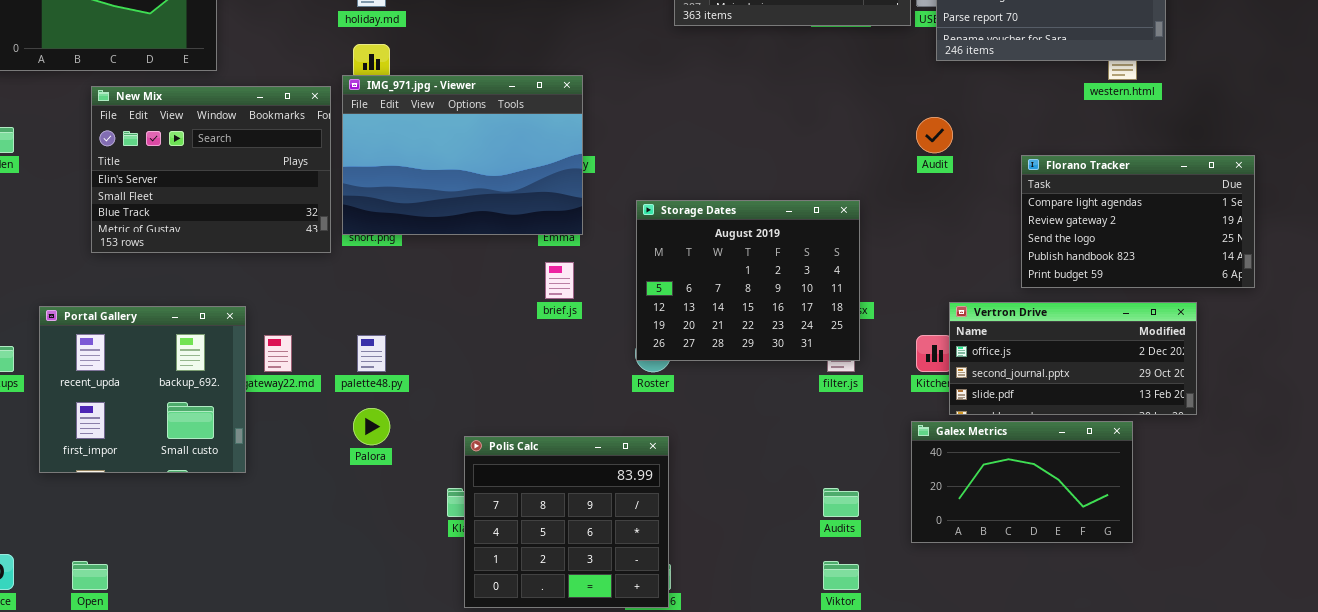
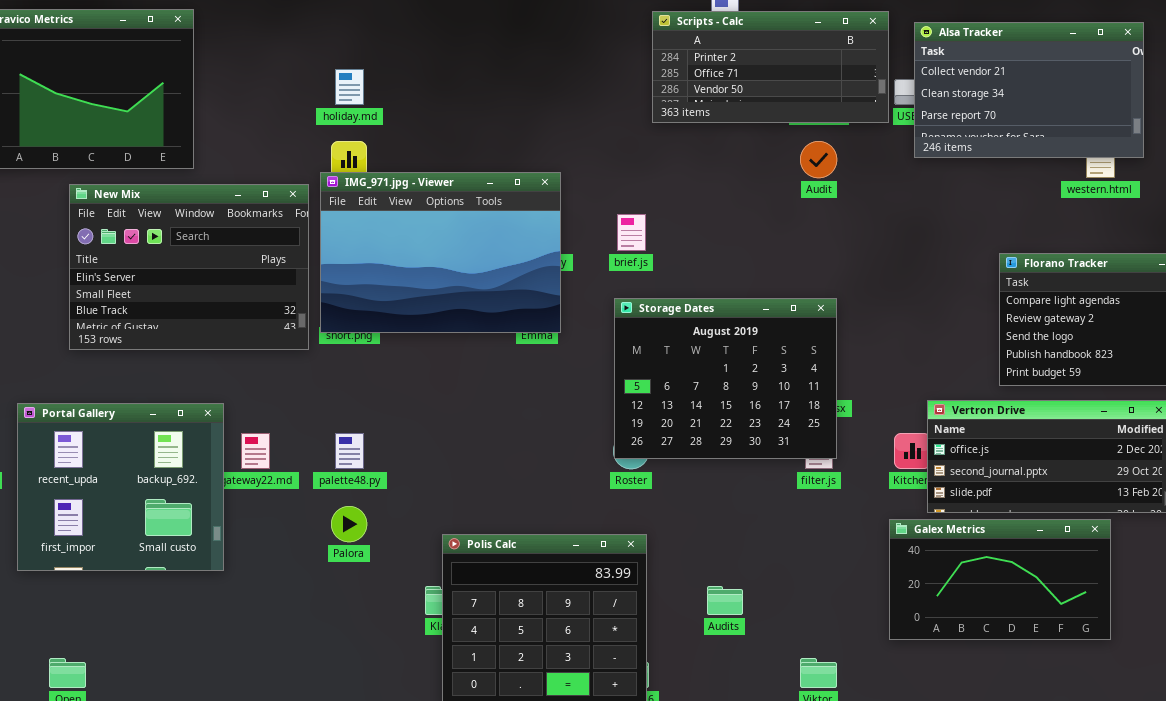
Audit: [916,117,953,153] -> [800,141,837,178], moved
brief.js: [545,262,574,299] -> [617,214,646,251], moved
Audits: [823,488,859,517] -> [707,586,743,615], moved

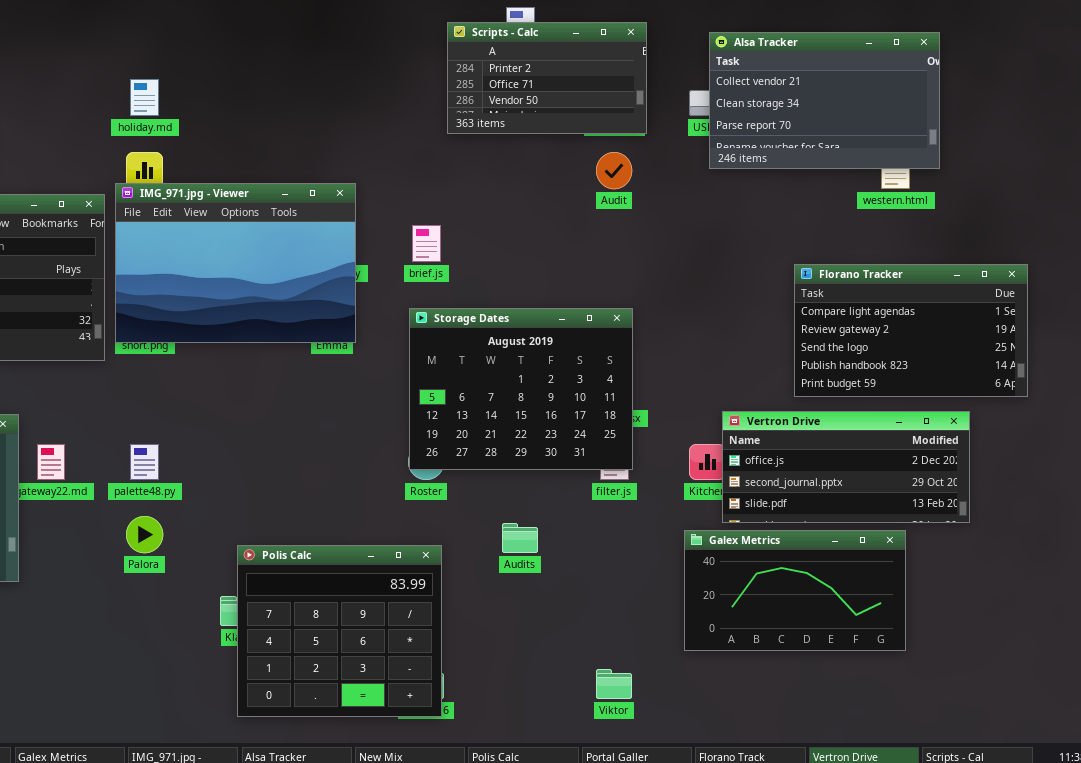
Scripts - Calc: [652,11,889,123] -> [447,22,647,134], resized
Audits: [707,586,743,615] -> [502,523,538,553], moved

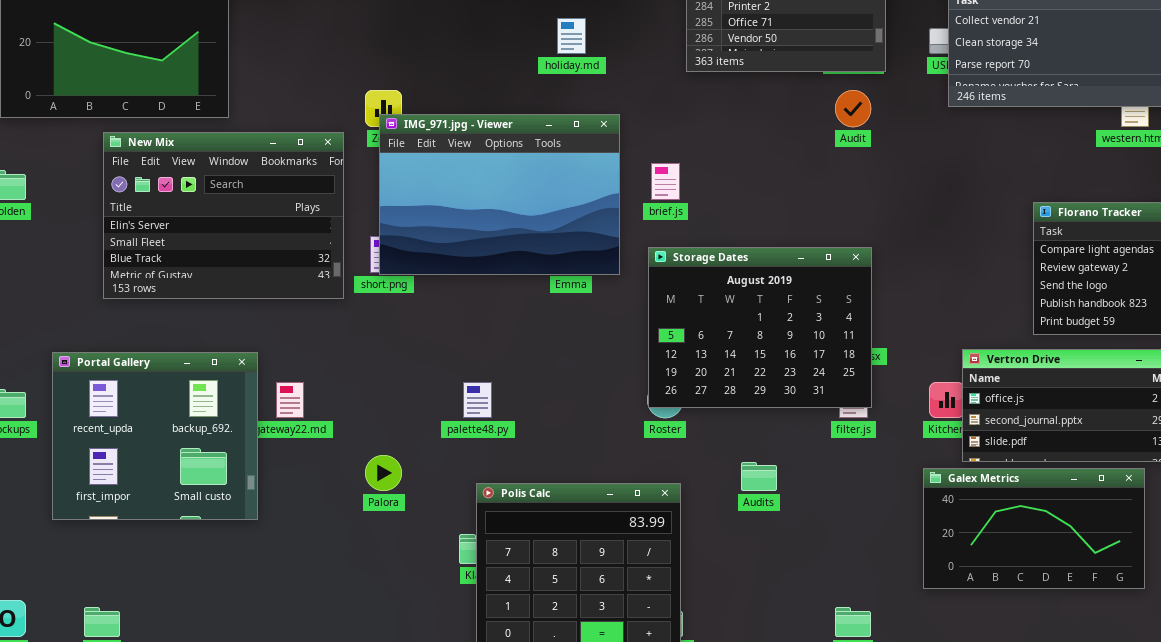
holiday.md: [130,79,159,116] -> [557,18,586,54], moved
IMG_971.jpg - Viewer: [115,183,356,343] -> [379,114,620,275], moved
palette48.py: [130,444,159,480] -> [463,382,492,418], moved

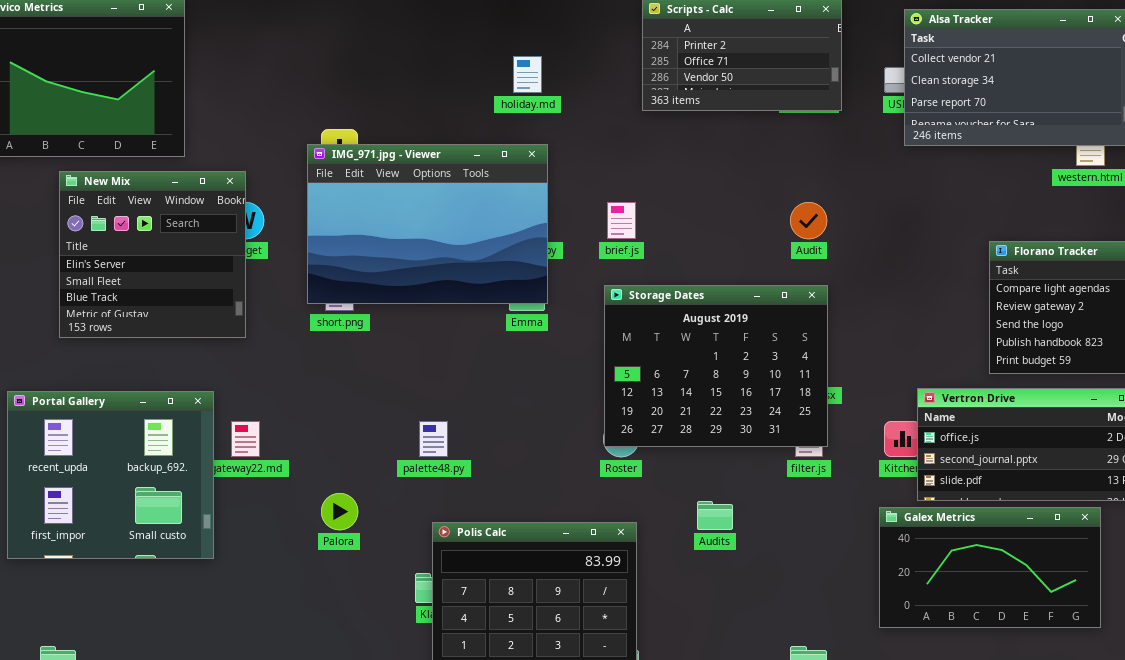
Audit: [835,90,871,127] -> [790,202,827,239], moved
IMG_971.jpg - Viewer: [379,114,620,275] -> [307,144,548,304], moved
New Mix: [103,132,344,299] -> [59,171,246,338], resized

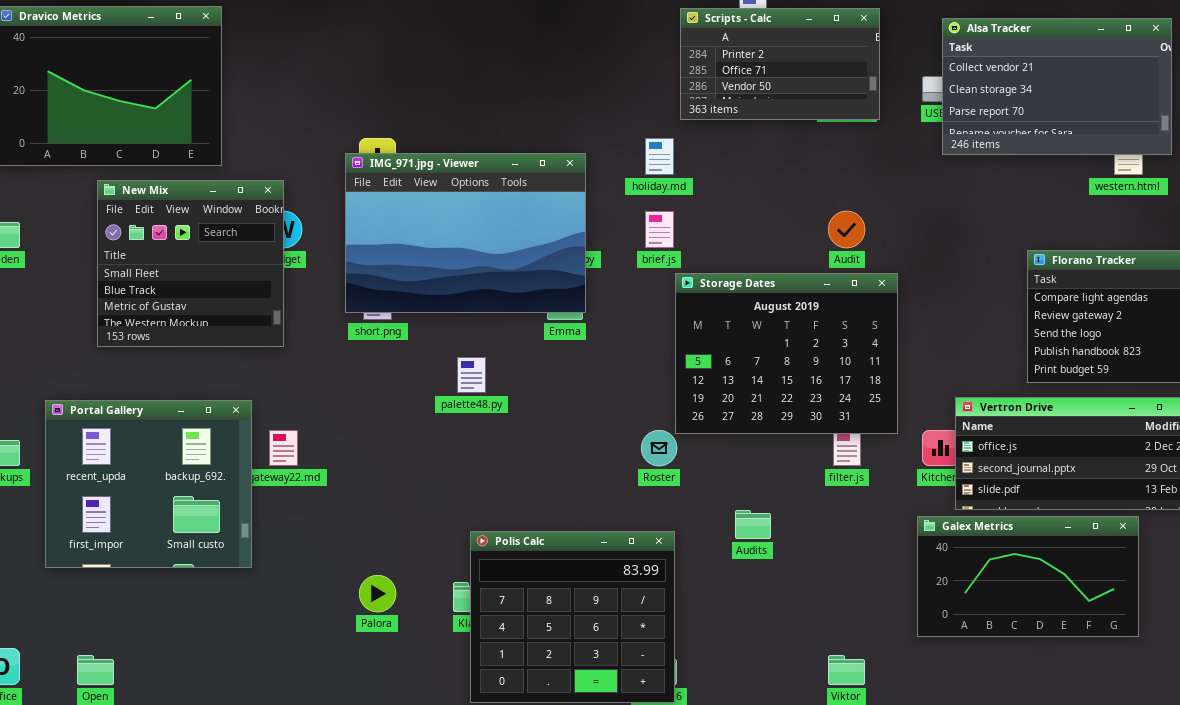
holiday.md: [513,56,542,93] -> [645,138,674,175], moved
New Mix: [59,171,246,338] -> [97,180,284,347], scrolled down 1 row
Storage Dates: [604,285,828,447] -> [675,273,898,434], moved
palette48.py: [419,421,448,457] -> [457,357,486,393], moved
Palora: [321,493,358,530] -> [359,575,396,612], moved

